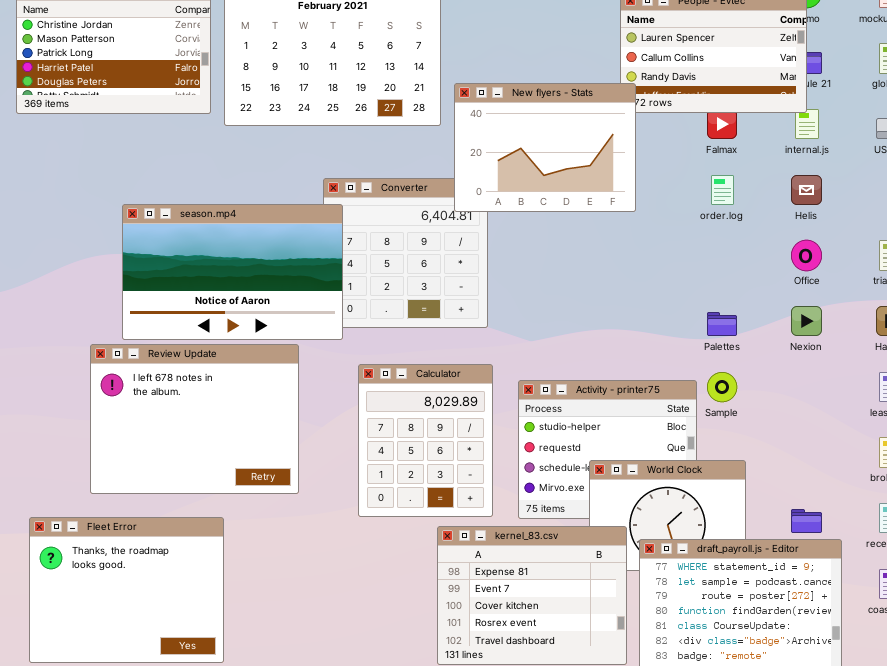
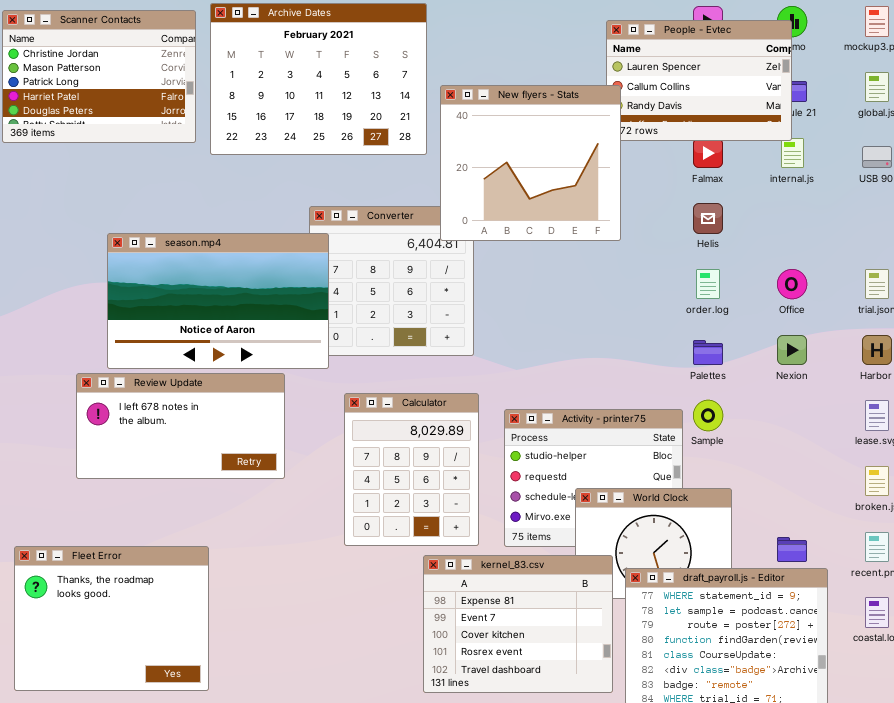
New flyers - Stats: [454,83,636,212] -> [440,85,621,241], resized
order.log: [711,175,734,205] -> [696,269,720,299], moved
Helis: [791,175,822,205] -> [693,203,723,234], moved
Review Update: [90,344,299,494] -> [76,373,285,479], resized

